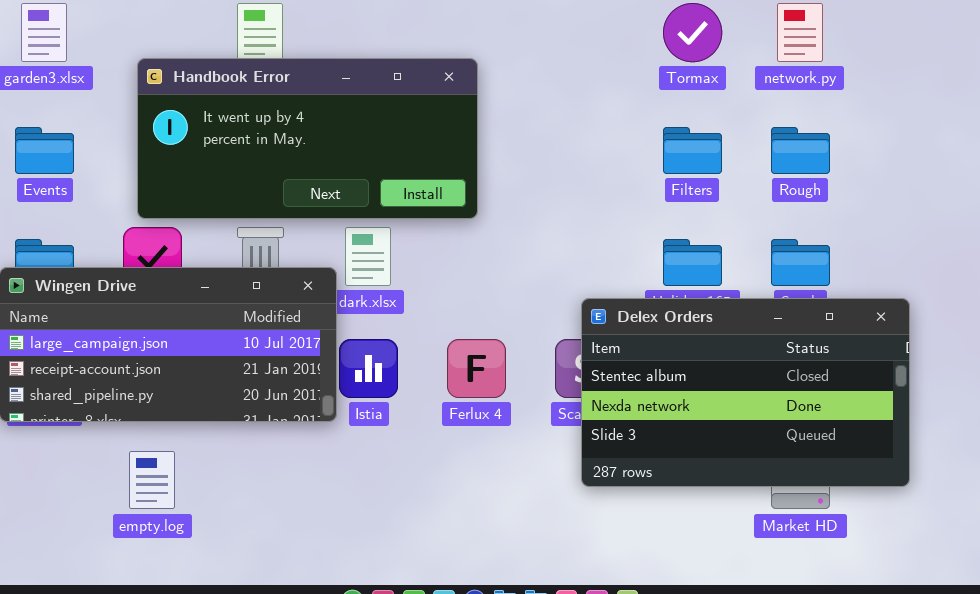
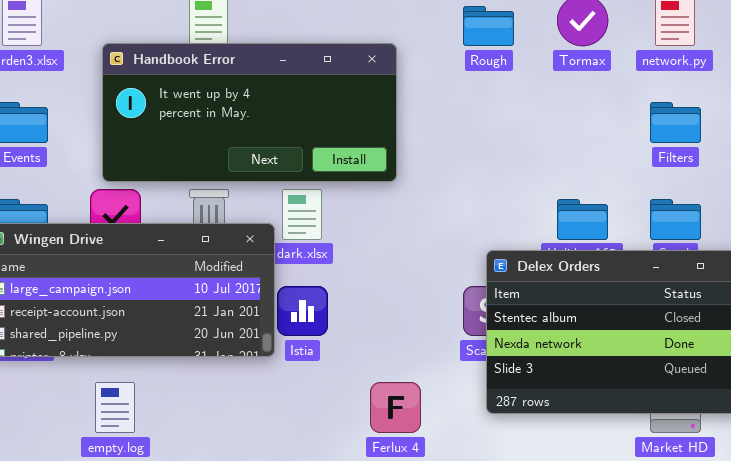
Filters: [663,127,722,174] -> [650,102,701,143], moved
Rough: [771,127,830,174] -> [463,6,514,46], moved
Ferlux 4: [447,339,506,398] -> [370,382,421,433], moved

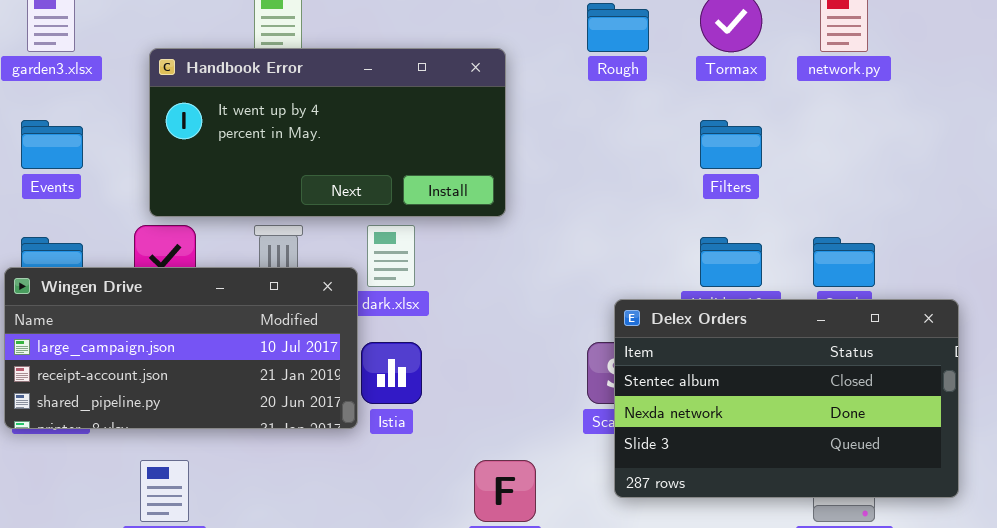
Filters: [650,102,701,143] -> [700,120,762,169], moved

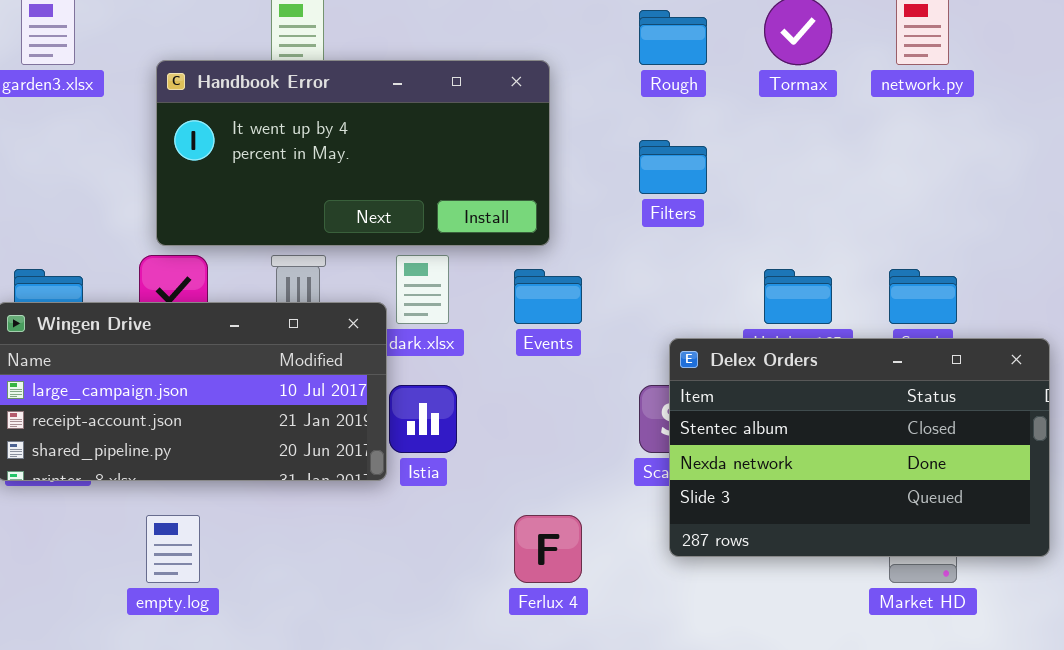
Events: [21,120,83,169] -> [514,269,582,324], moved
Filters: [700,120,762,169] -> [639,140,707,194], moved

